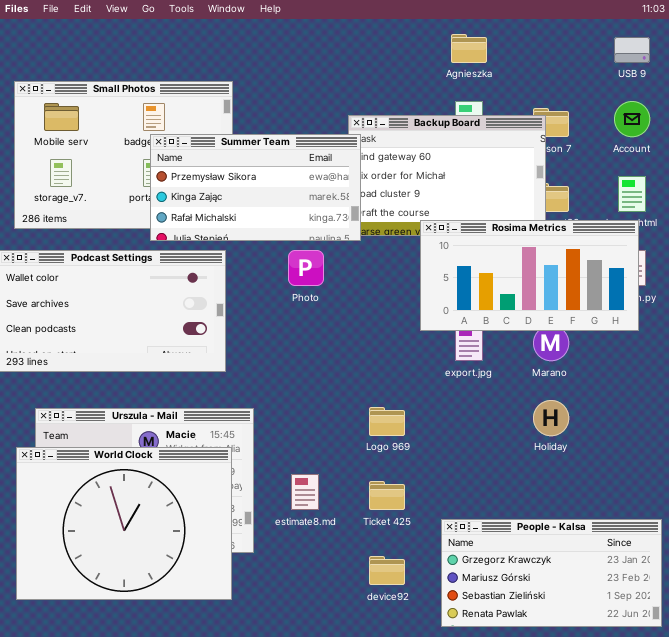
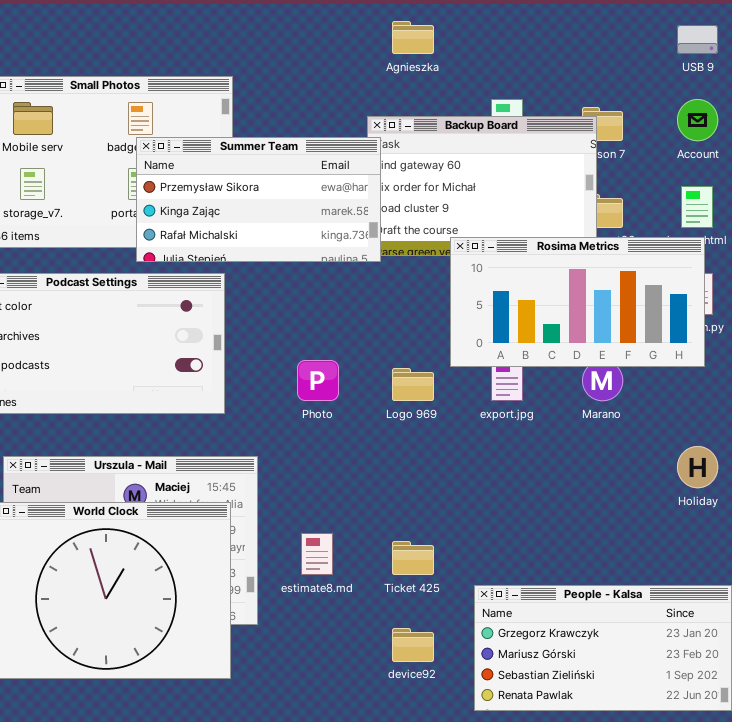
Agnieszka: [451,34,487,63] -> [392,21,434,54], moved
Photo: [288,250,324,286] -> [297,360,339,401], moved
Holiday: [533,400,569,436] -> [677,446,718,488], moved
Logo 969: [369,407,405,436] -> [392,368,434,401], moved

